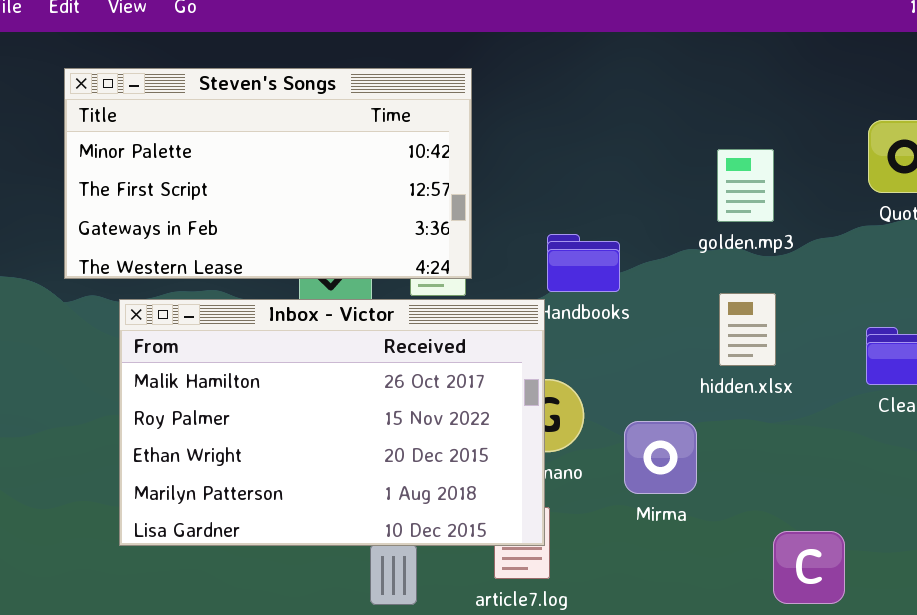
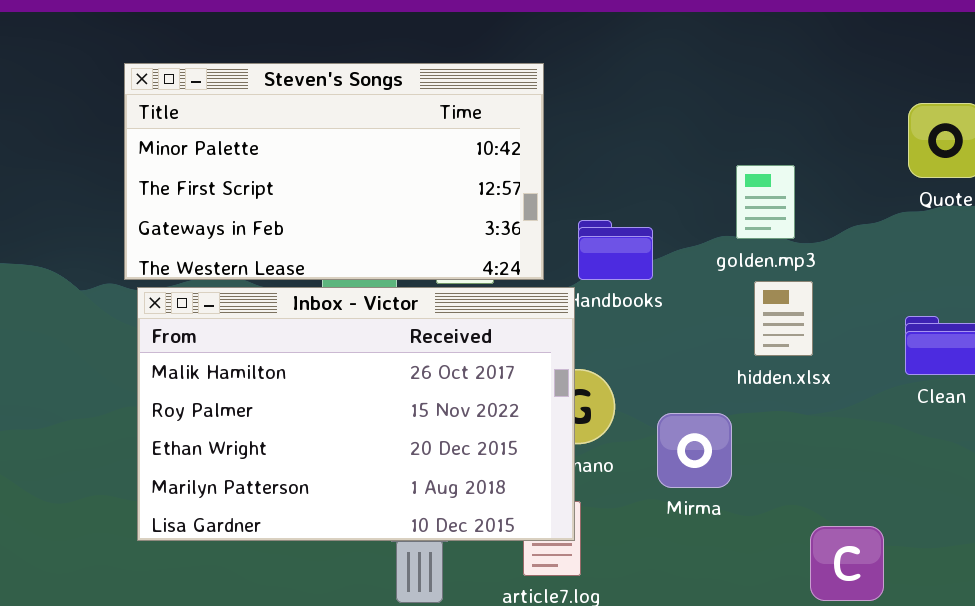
Steven's Songs: [64,68,472,279] -> [124,63,544,280], moved
golden.mp3: [717,149,774,222] -> [736,165,795,239], moved

